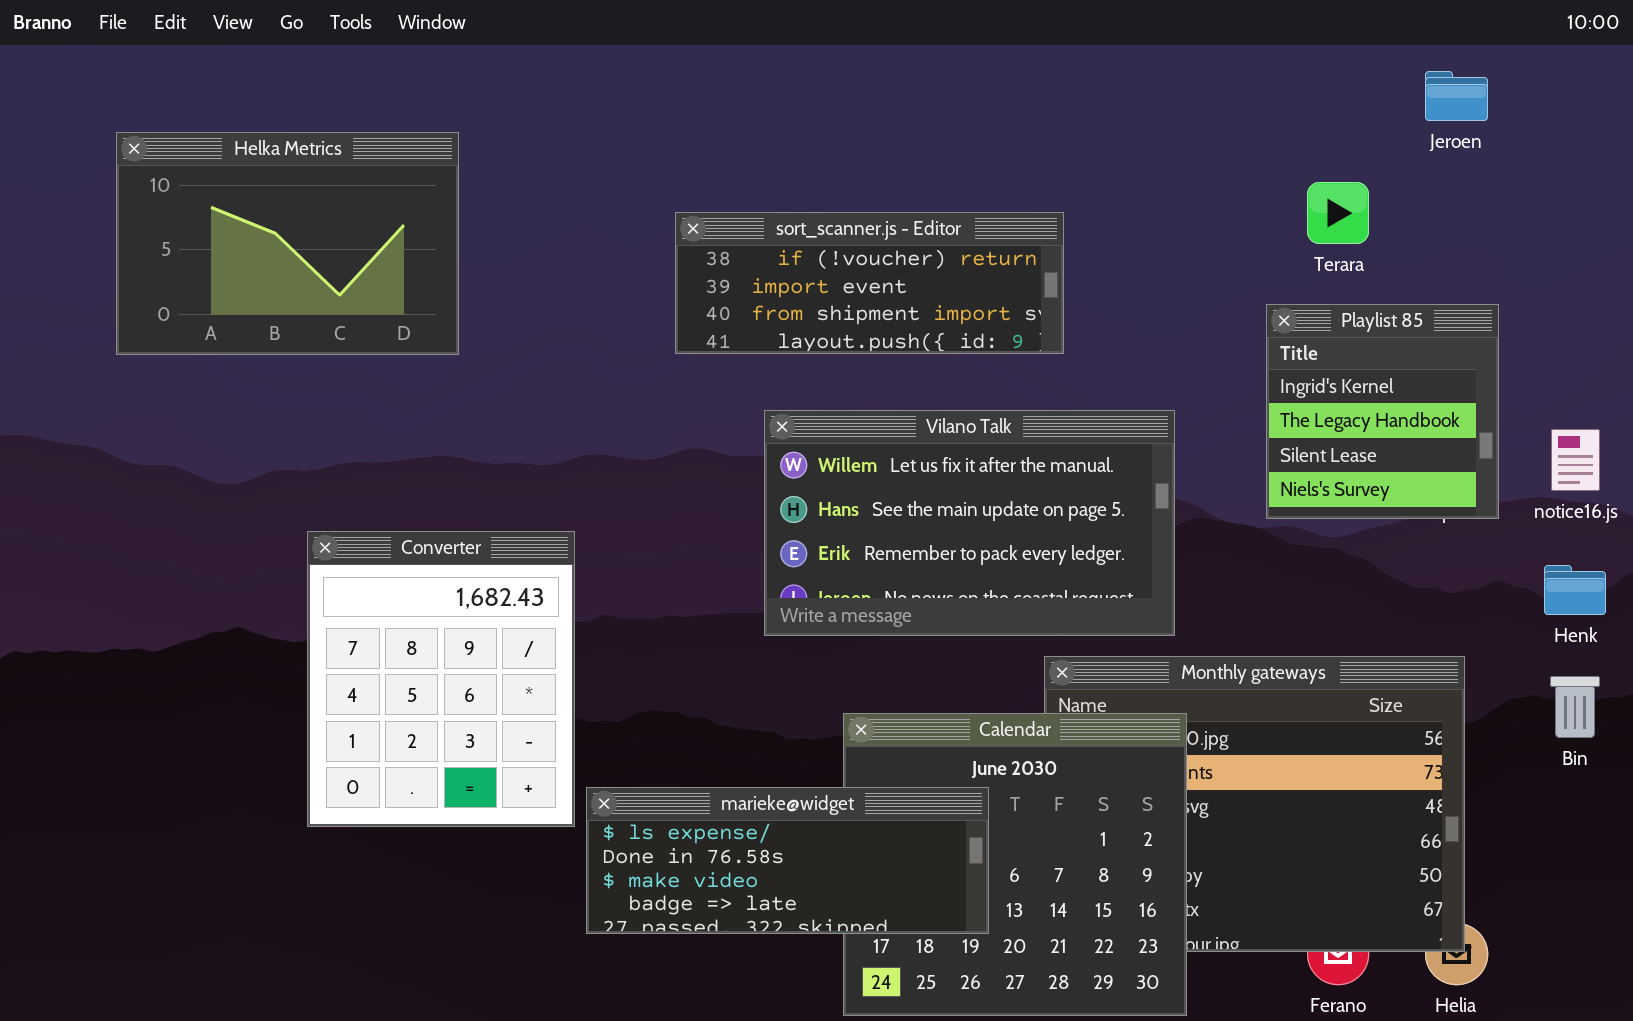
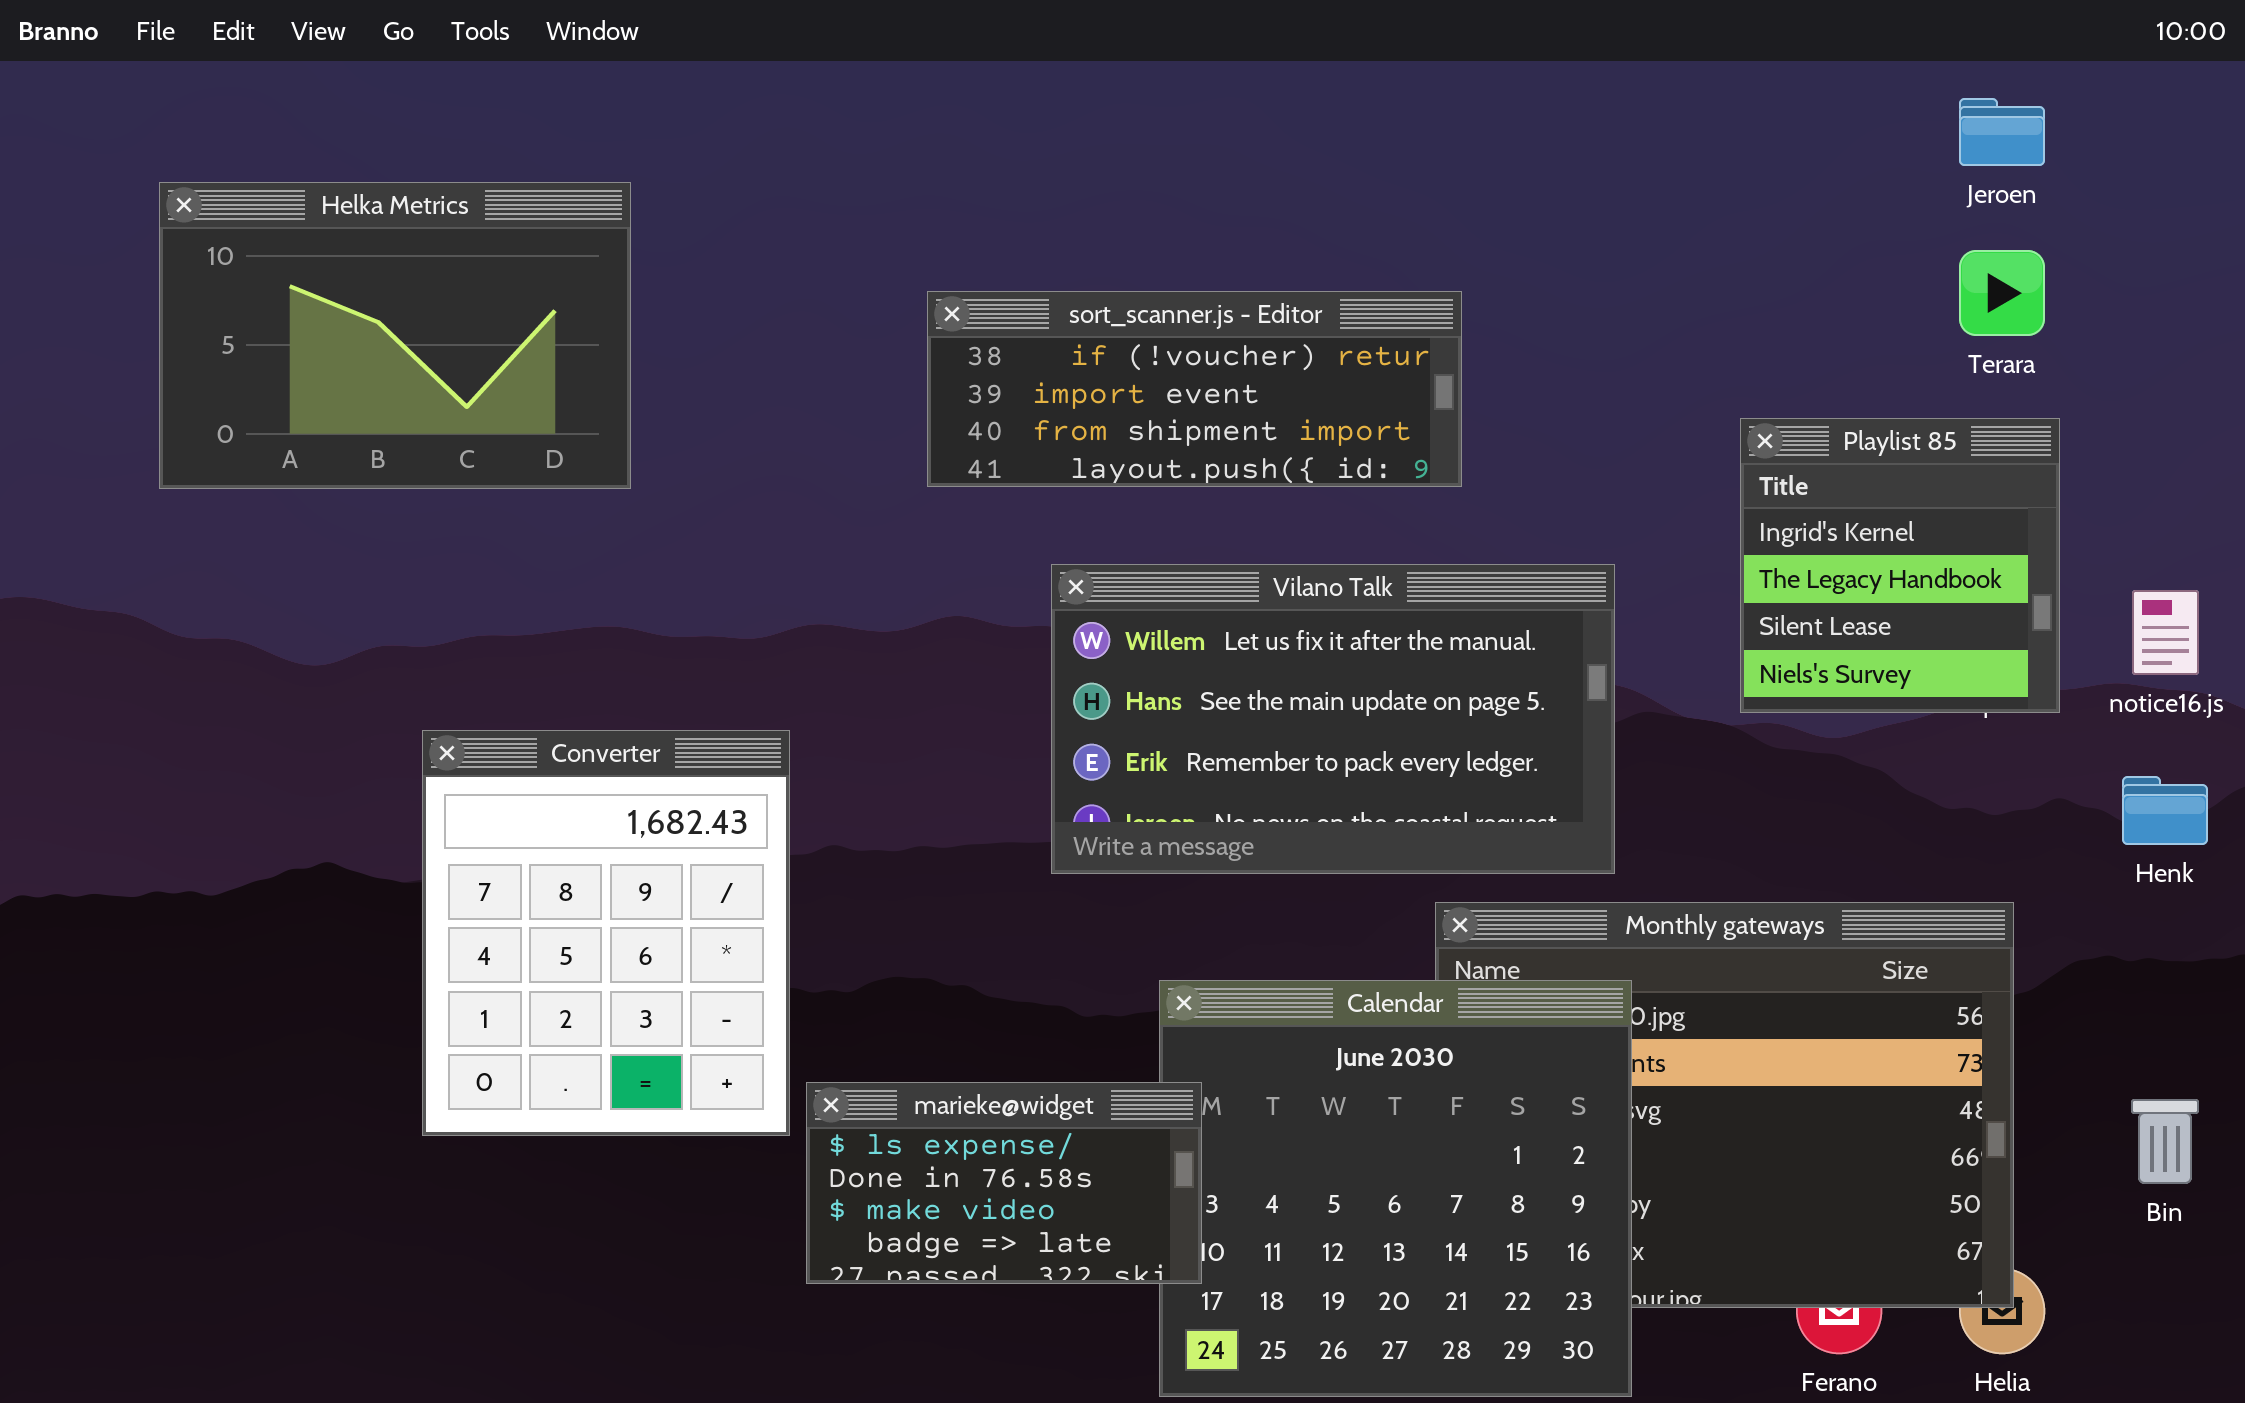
Terara: [1307,182,1369,244] -> [1959,250,2045,336], moved
Bin: [1550,676,1600,738] -> [2131,1099,2199,1184], moved
marieke@widget: [586,787,989,934] -> [806,1082,1202,1284], resized

